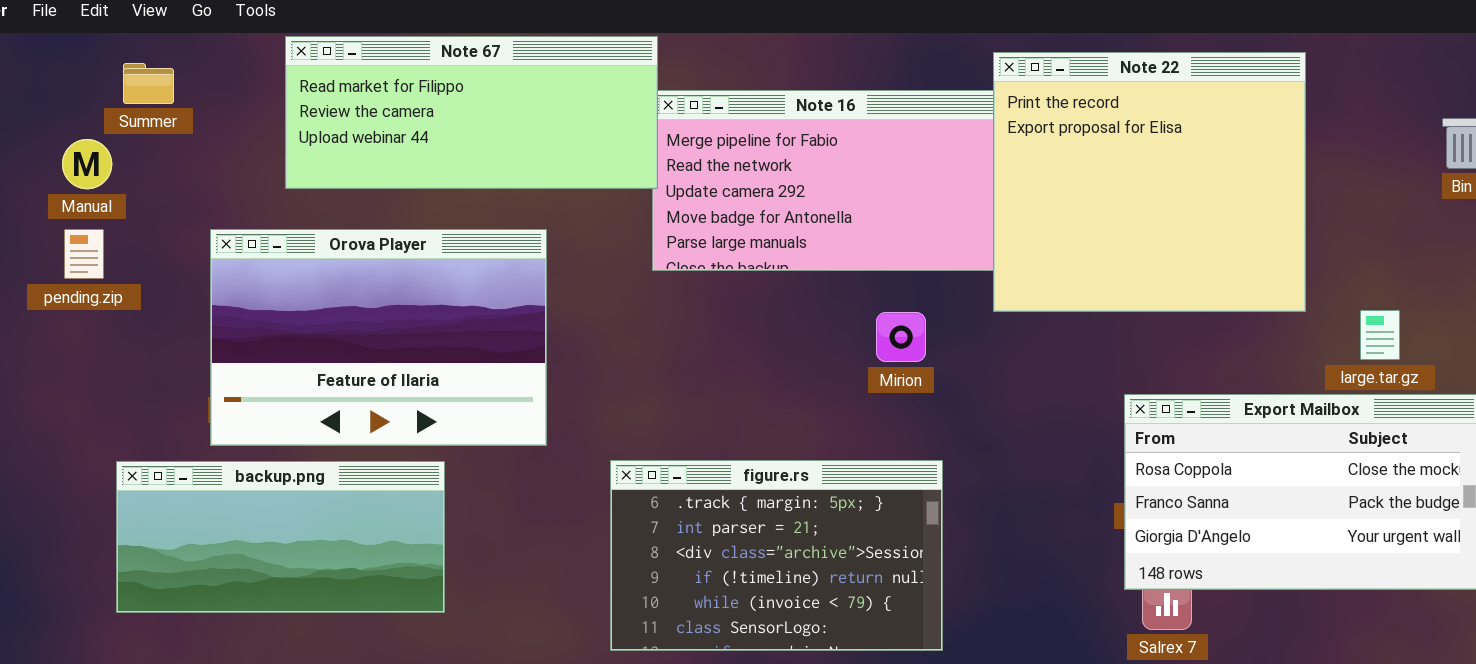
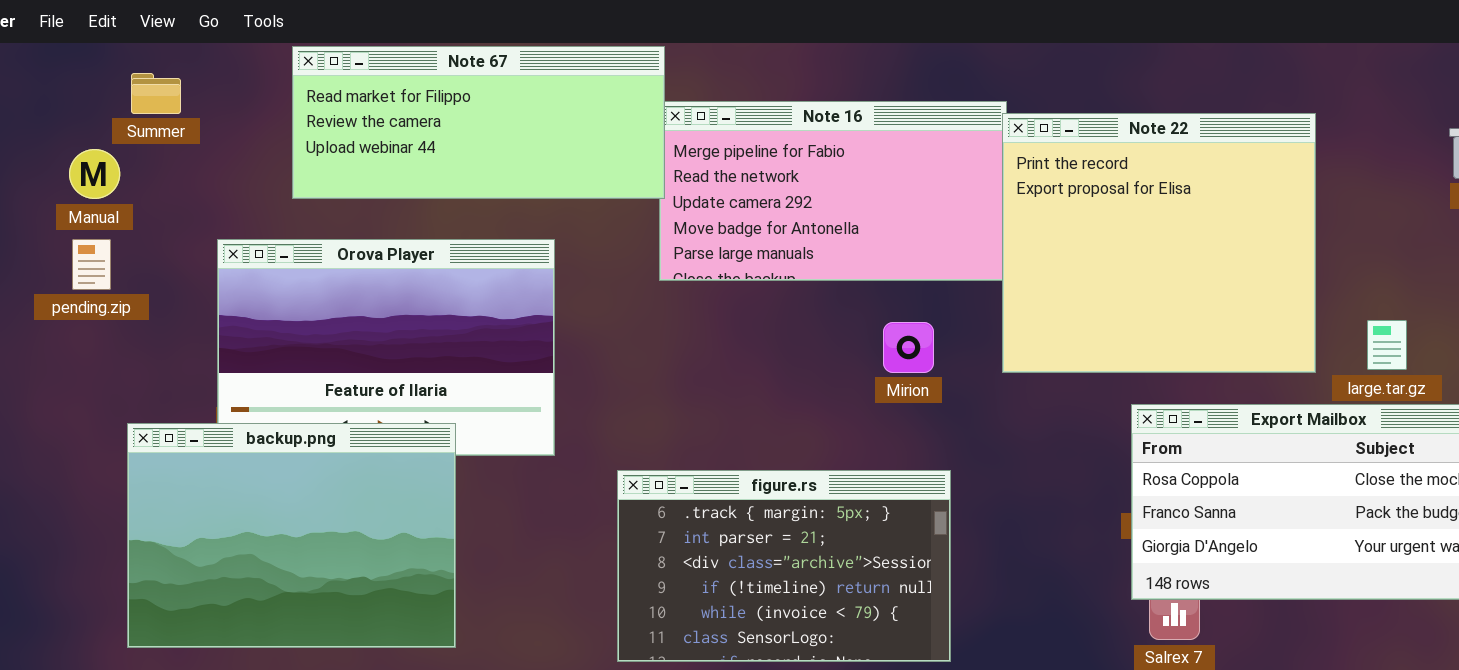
Note 22: [993,52,1306,312] -> [1002,113,1316,373], moved
backup.png: [116,461,445,613] -> [127,423,456,648], moved, resized

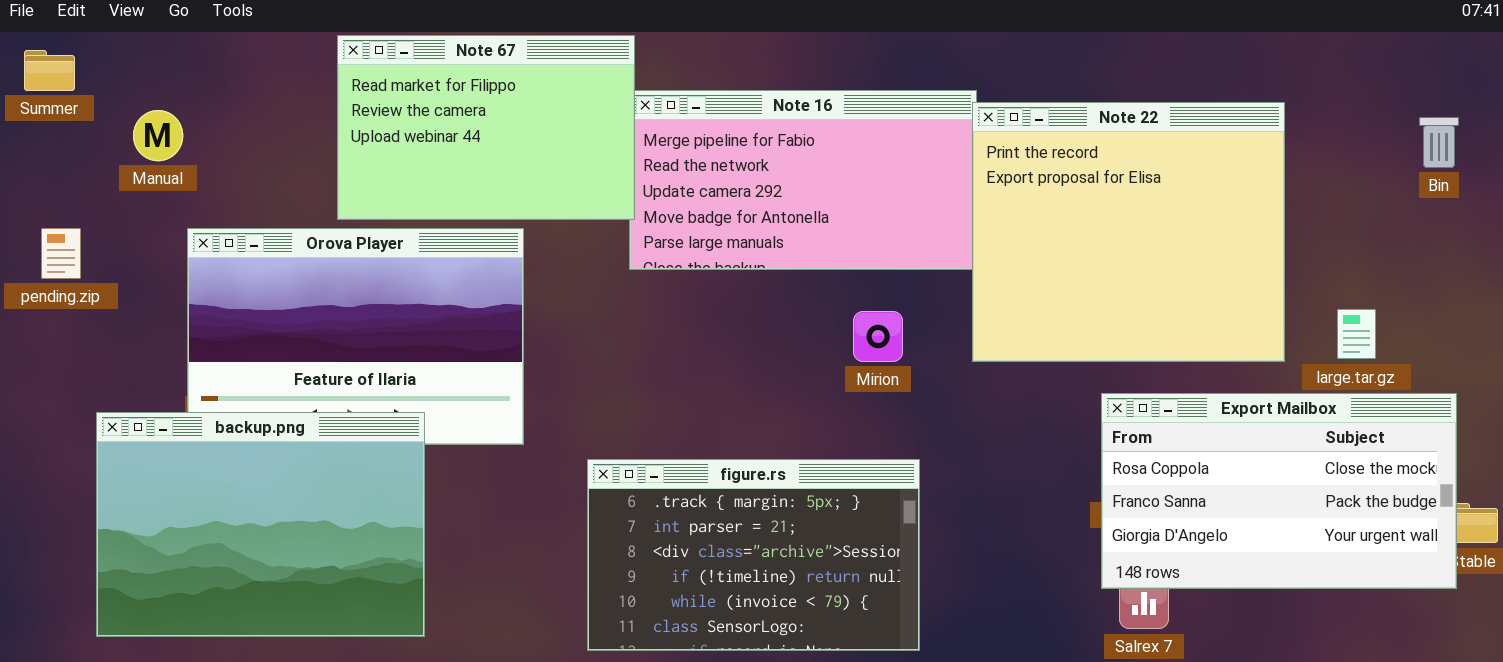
Note 67: [292,46,665,199] -> [337,35,635,220], resized
Summer: [131,73,181,114] -> [24,50,75,91], moved
Manual: [69,149,120,199] -> [133,110,183,161], moved

